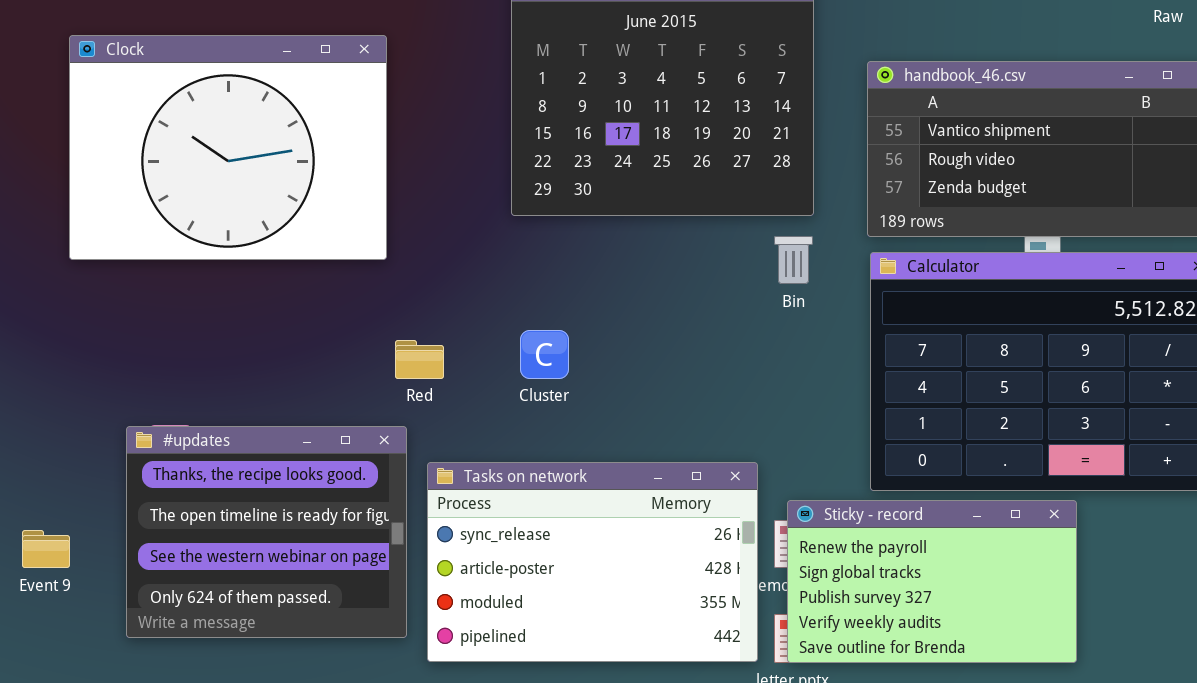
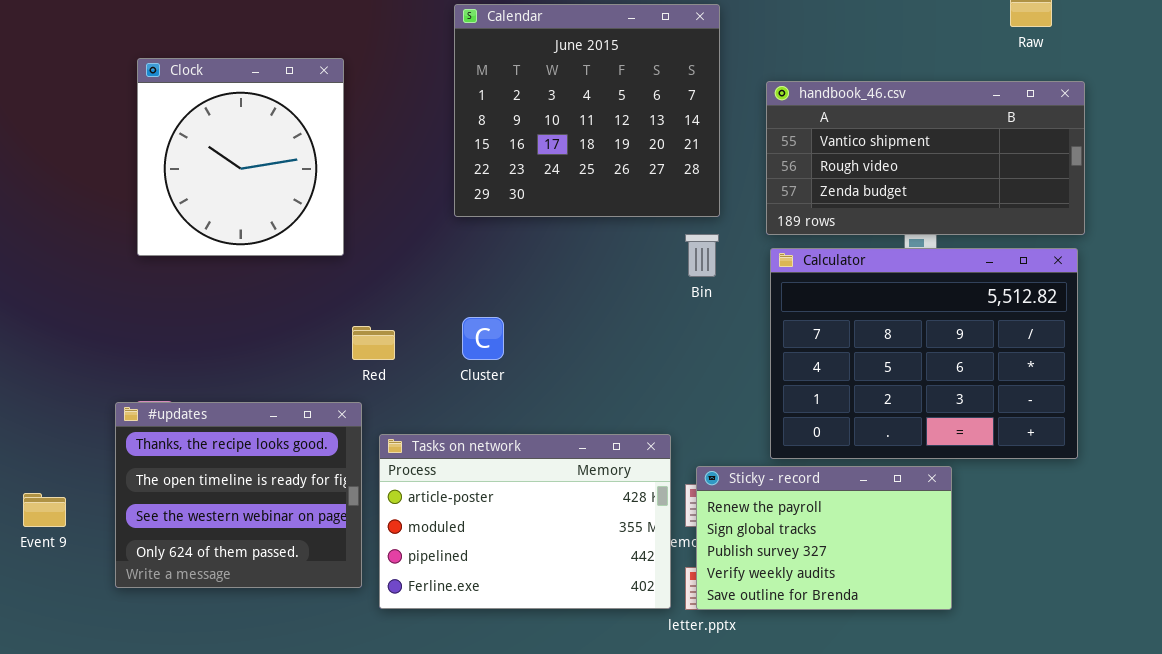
Clock: [69,35,387,260] -> [137,58,344,256], resized
Tasks on network: [427,462,758,662] -> [379,434,671,609], scrolled down 1 row

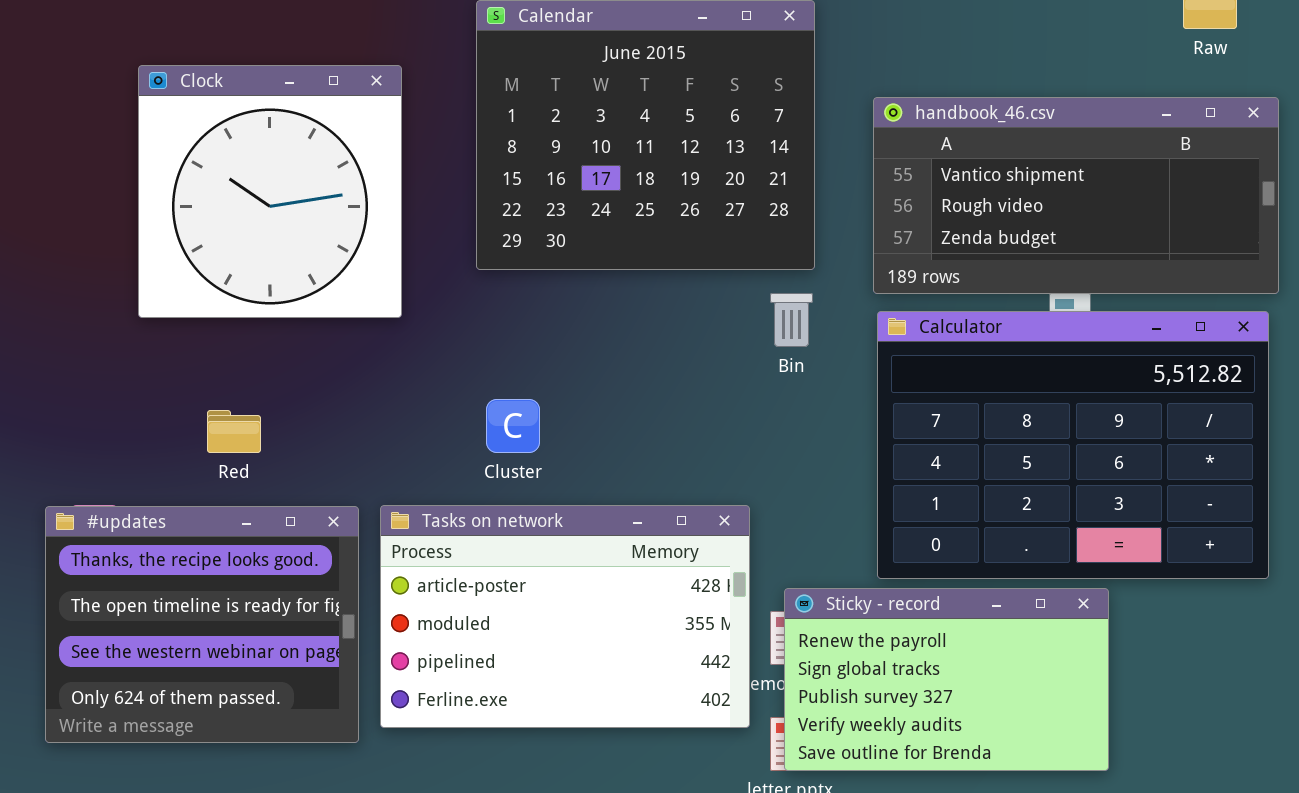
Clock: [137,58,344,256] -> [138,65,402,318], moved
Red: [352,326,395,360] -> [207,410,261,453], moved
Tasks on network: [379,434,671,609] -> [380,505,750,728], moved

